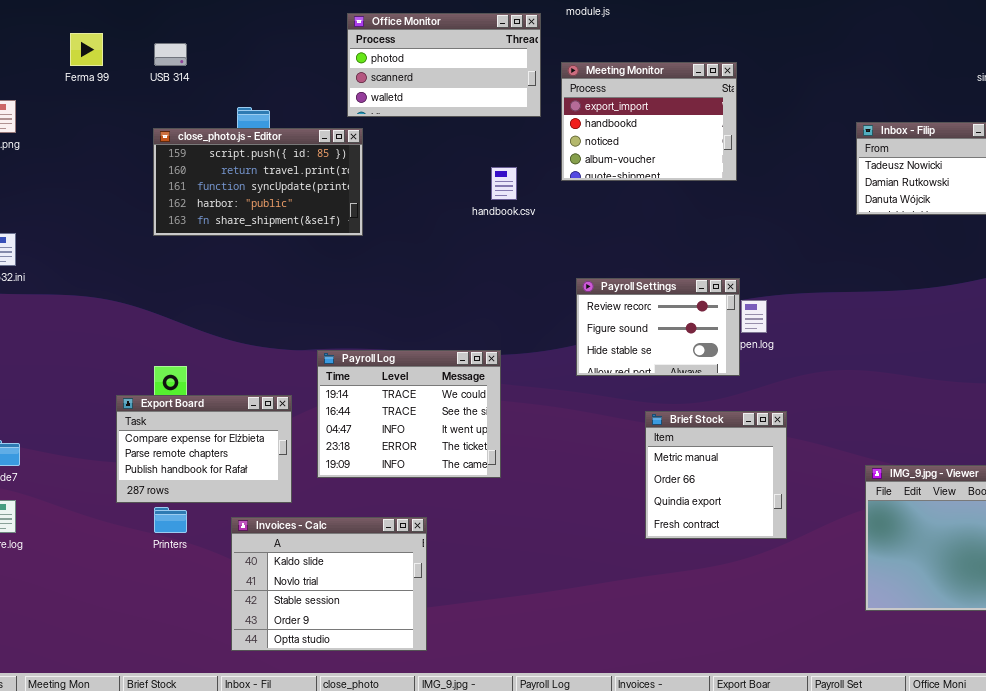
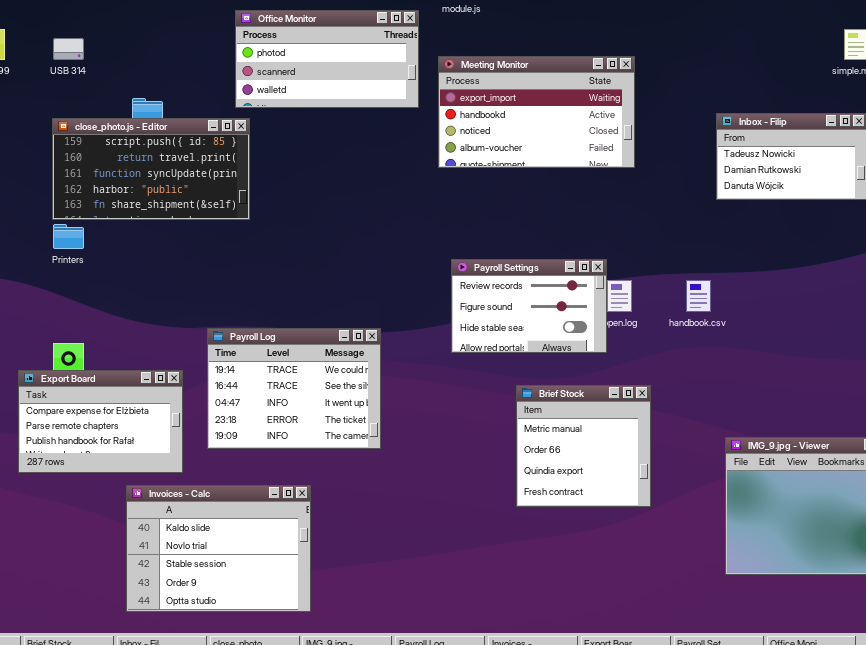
Meeting Monitor: [561,62,737,181] -> [438,56,635,168], resized
handbook.csv: [491,167,517,200] -> [686,280,711,312], moved
Printers: [154,507,187,533] -> [53,224,84,249], moved

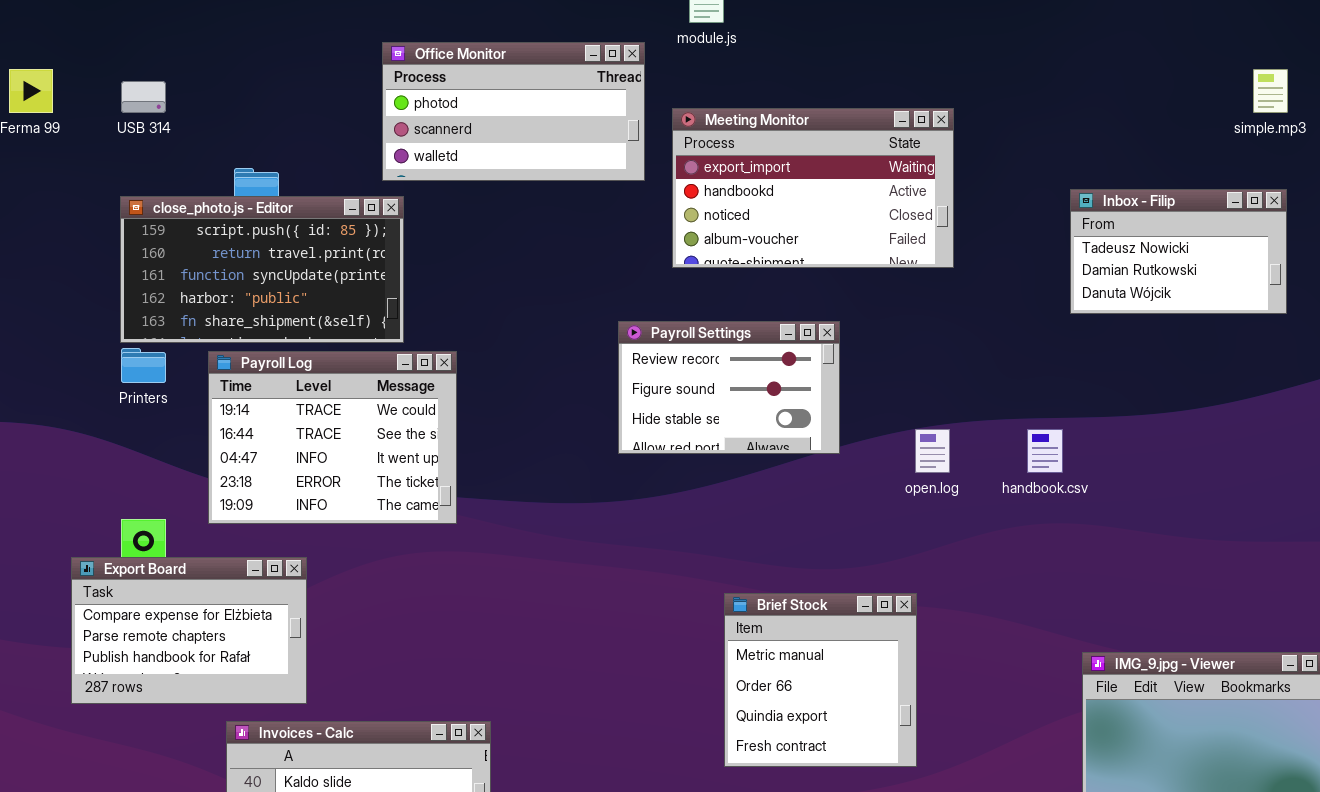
Payroll Settings: [451,259,607,353] -> [618,321,840,454], moved
Payroll Log: [207,328,381,449] -> [208,351,457,524], moved
Brief Stock: [516,385,651,507] -> [724,593,917,767], moved

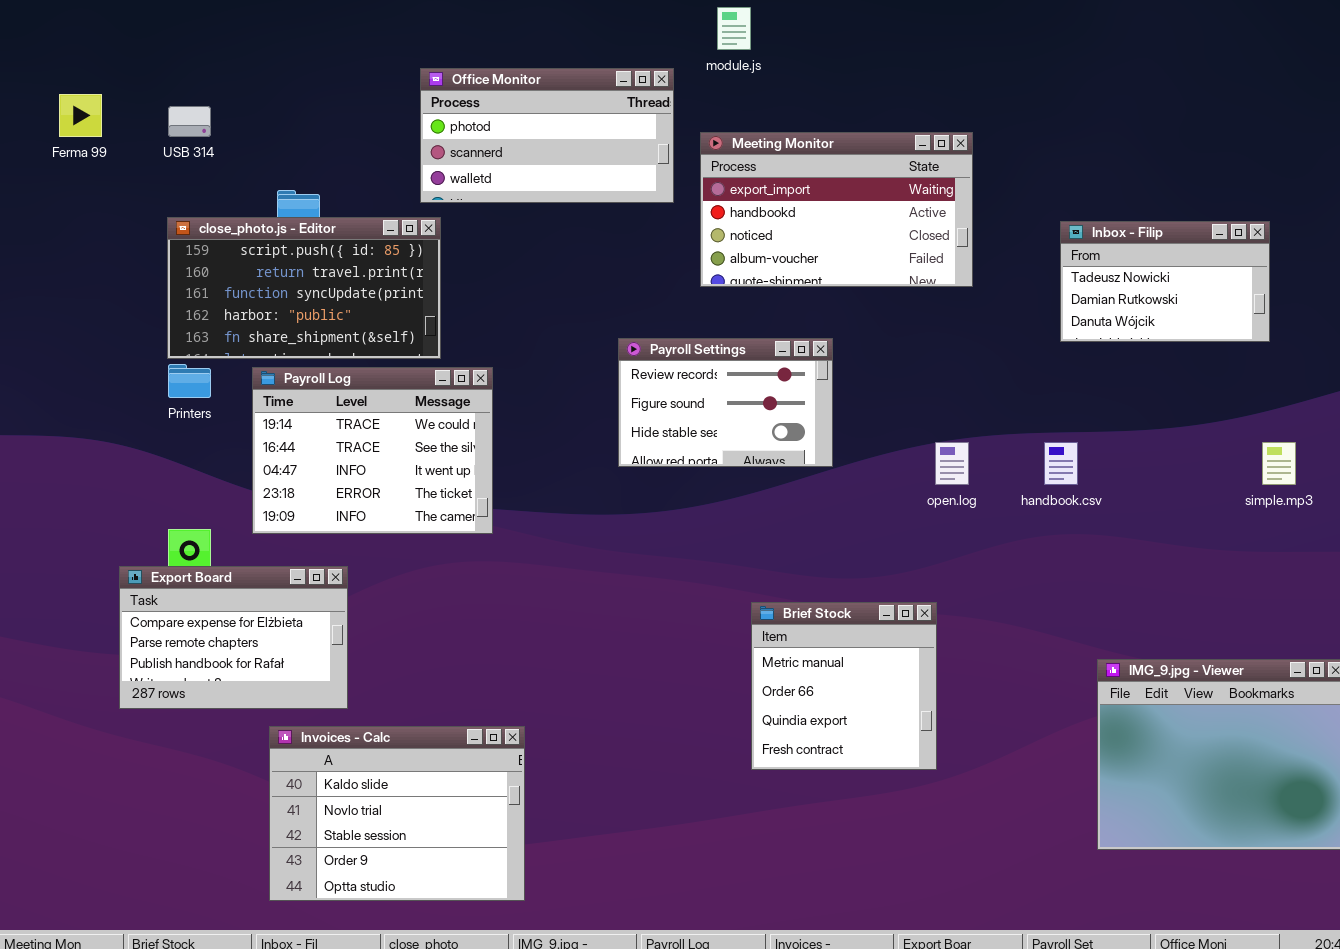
simple.mp3: [1253,69,1288,113] -> [1262,442,1296,485], moved
Inbox - Filip: [1070,189,1287,314] -> [1060,221,1270,342], moved
Payroll Settings: [618,321,840,454] -> [618,338,833,467], moved

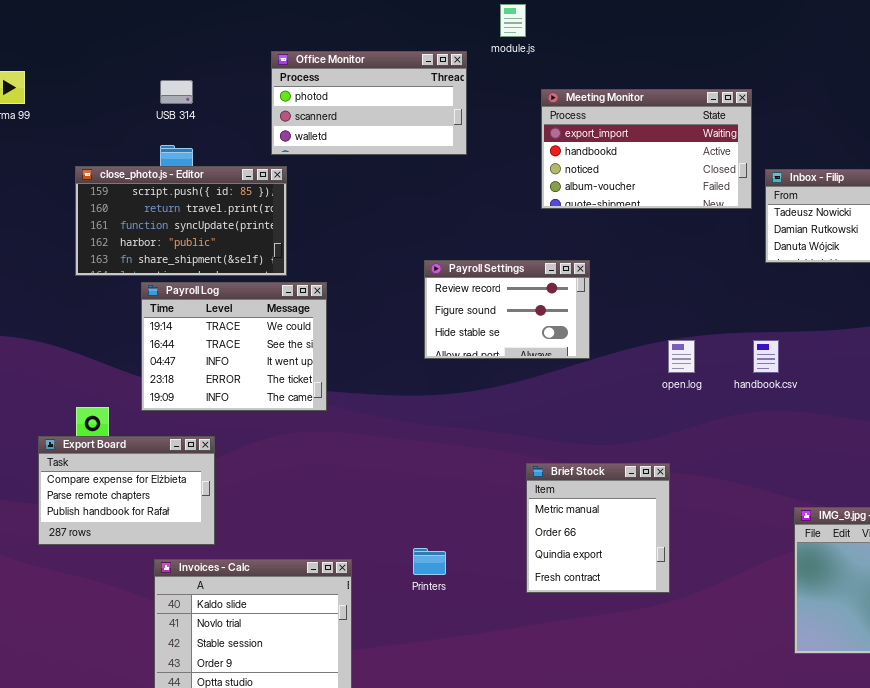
USB 314: [168,106,211,137] -> [160,80,193,104], moved
Meeting Monitor: [700,132,973,287] -> [541,89,752,209], moved
Printers: [168,364,211,398] -> [413,548,446,575], moved

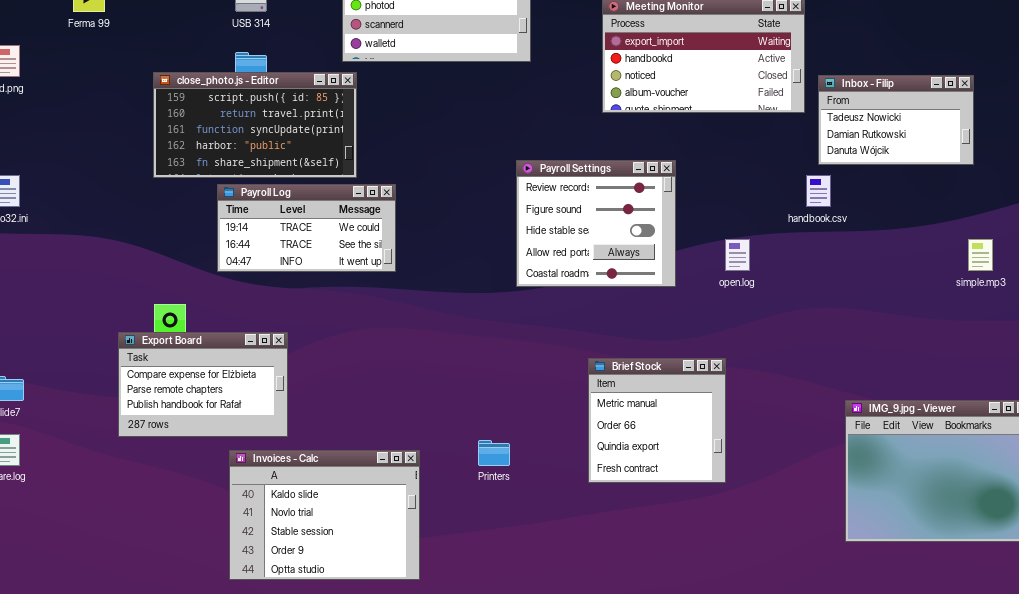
Payroll Settings: [424,260,590,359] -> [516,160,676,287], moved, resized
Payroll Log: [141,282,327,411] -> [217,184,396,272], resized
handbook.csv: [753,340,779,373] -> [806,175,831,207], moved

